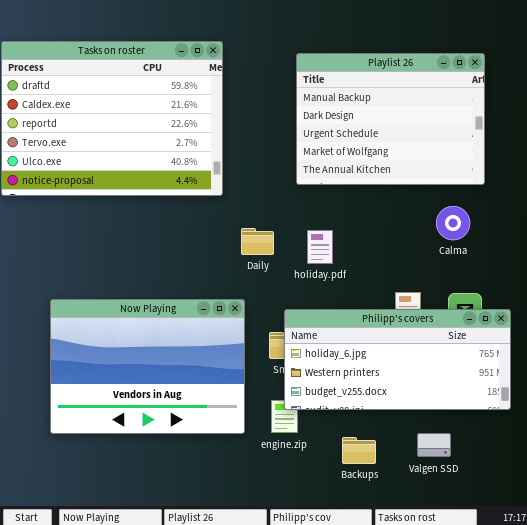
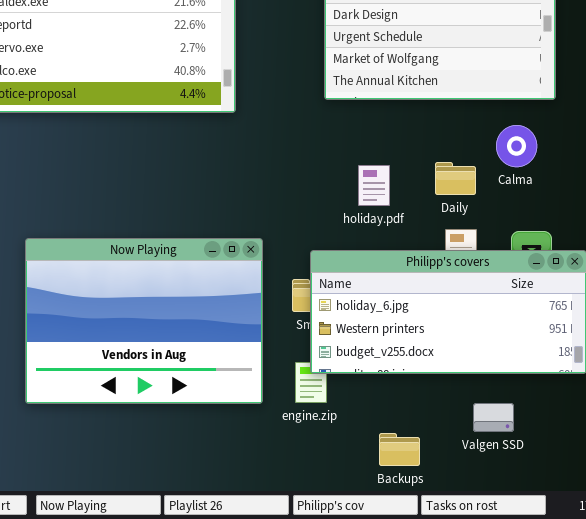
Daily: [241,228,274,255] -> [435,162,476,195], moved
holiday.pdf: [307,230,333,264] -> [358,165,390,206], moved
Backups: [342,437,376,464] -> [379,433,420,466], moved

